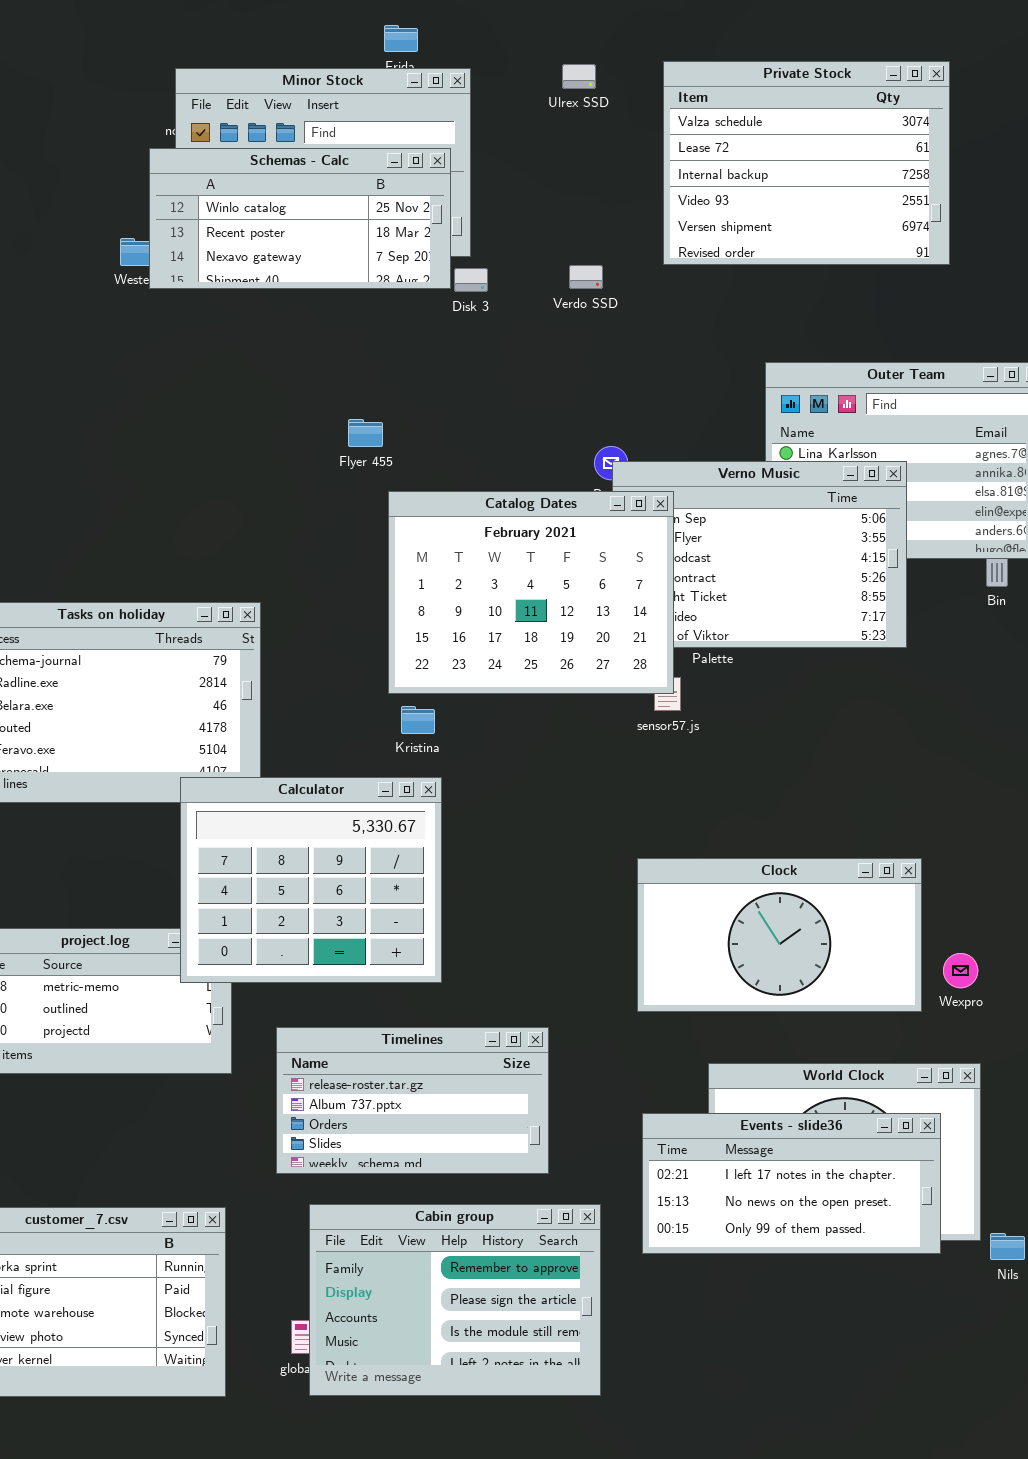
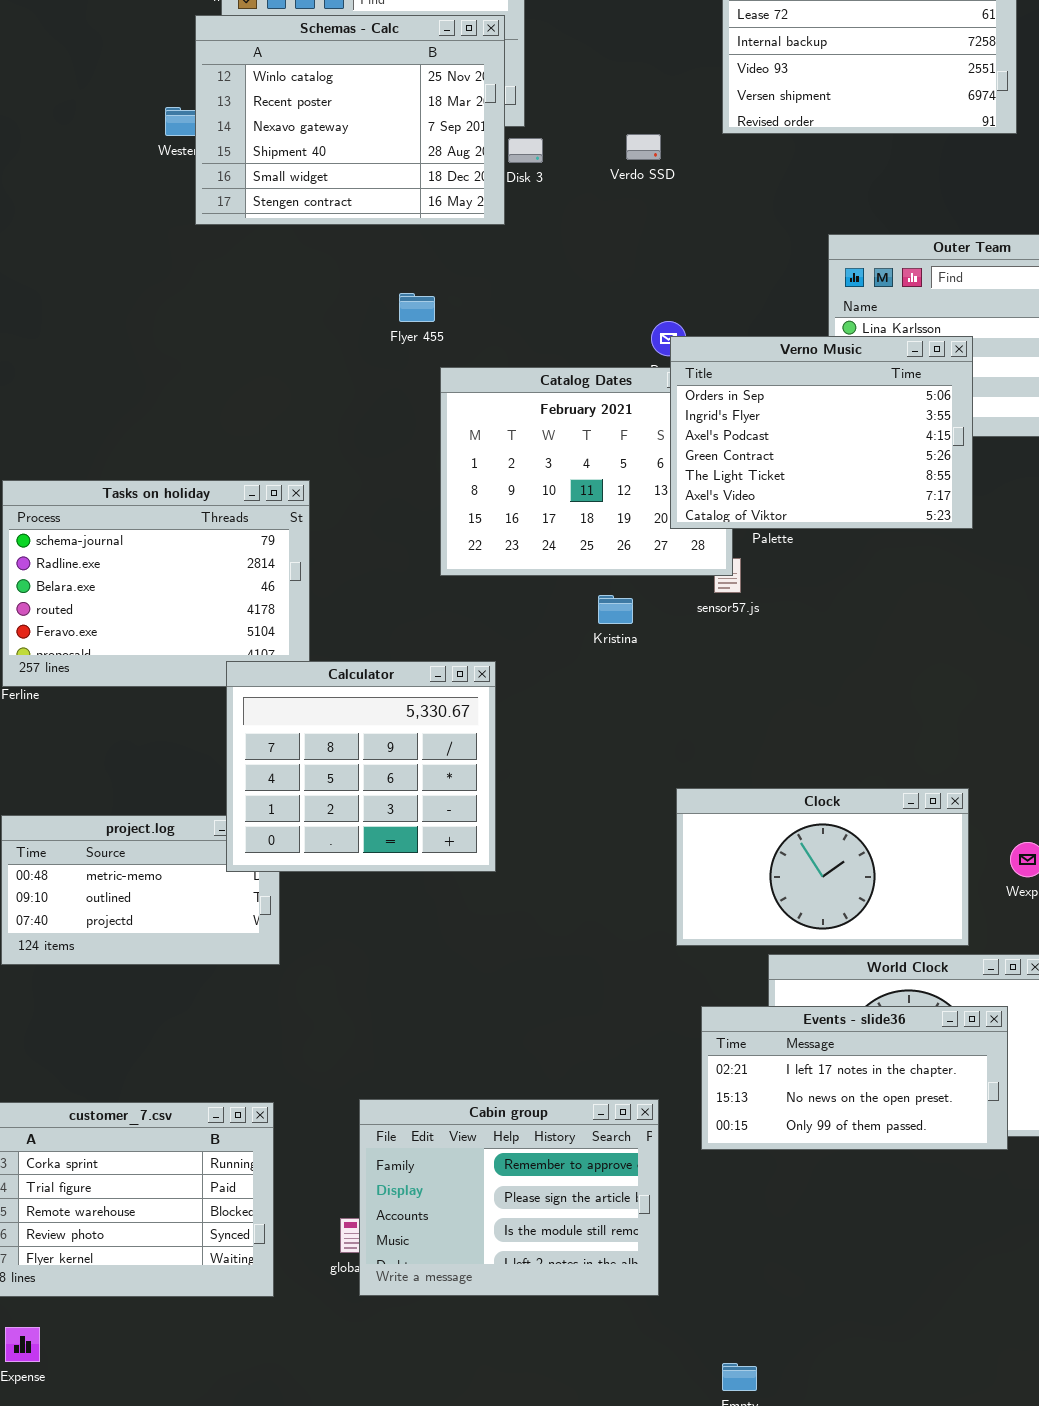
Schemas - Calc: [149,148,451,289] -> [195,15,505,225], resized
Verno Music: [612,461,907,648] -> [670,336,973,529], raised
Kristina: [401,706,435,734] -> [598,595,633,624], moved
Clock: [637,858,922,1012] -> [676,788,969,946], moved
Timelines: [276,1027,549,1174] -> none, closed

